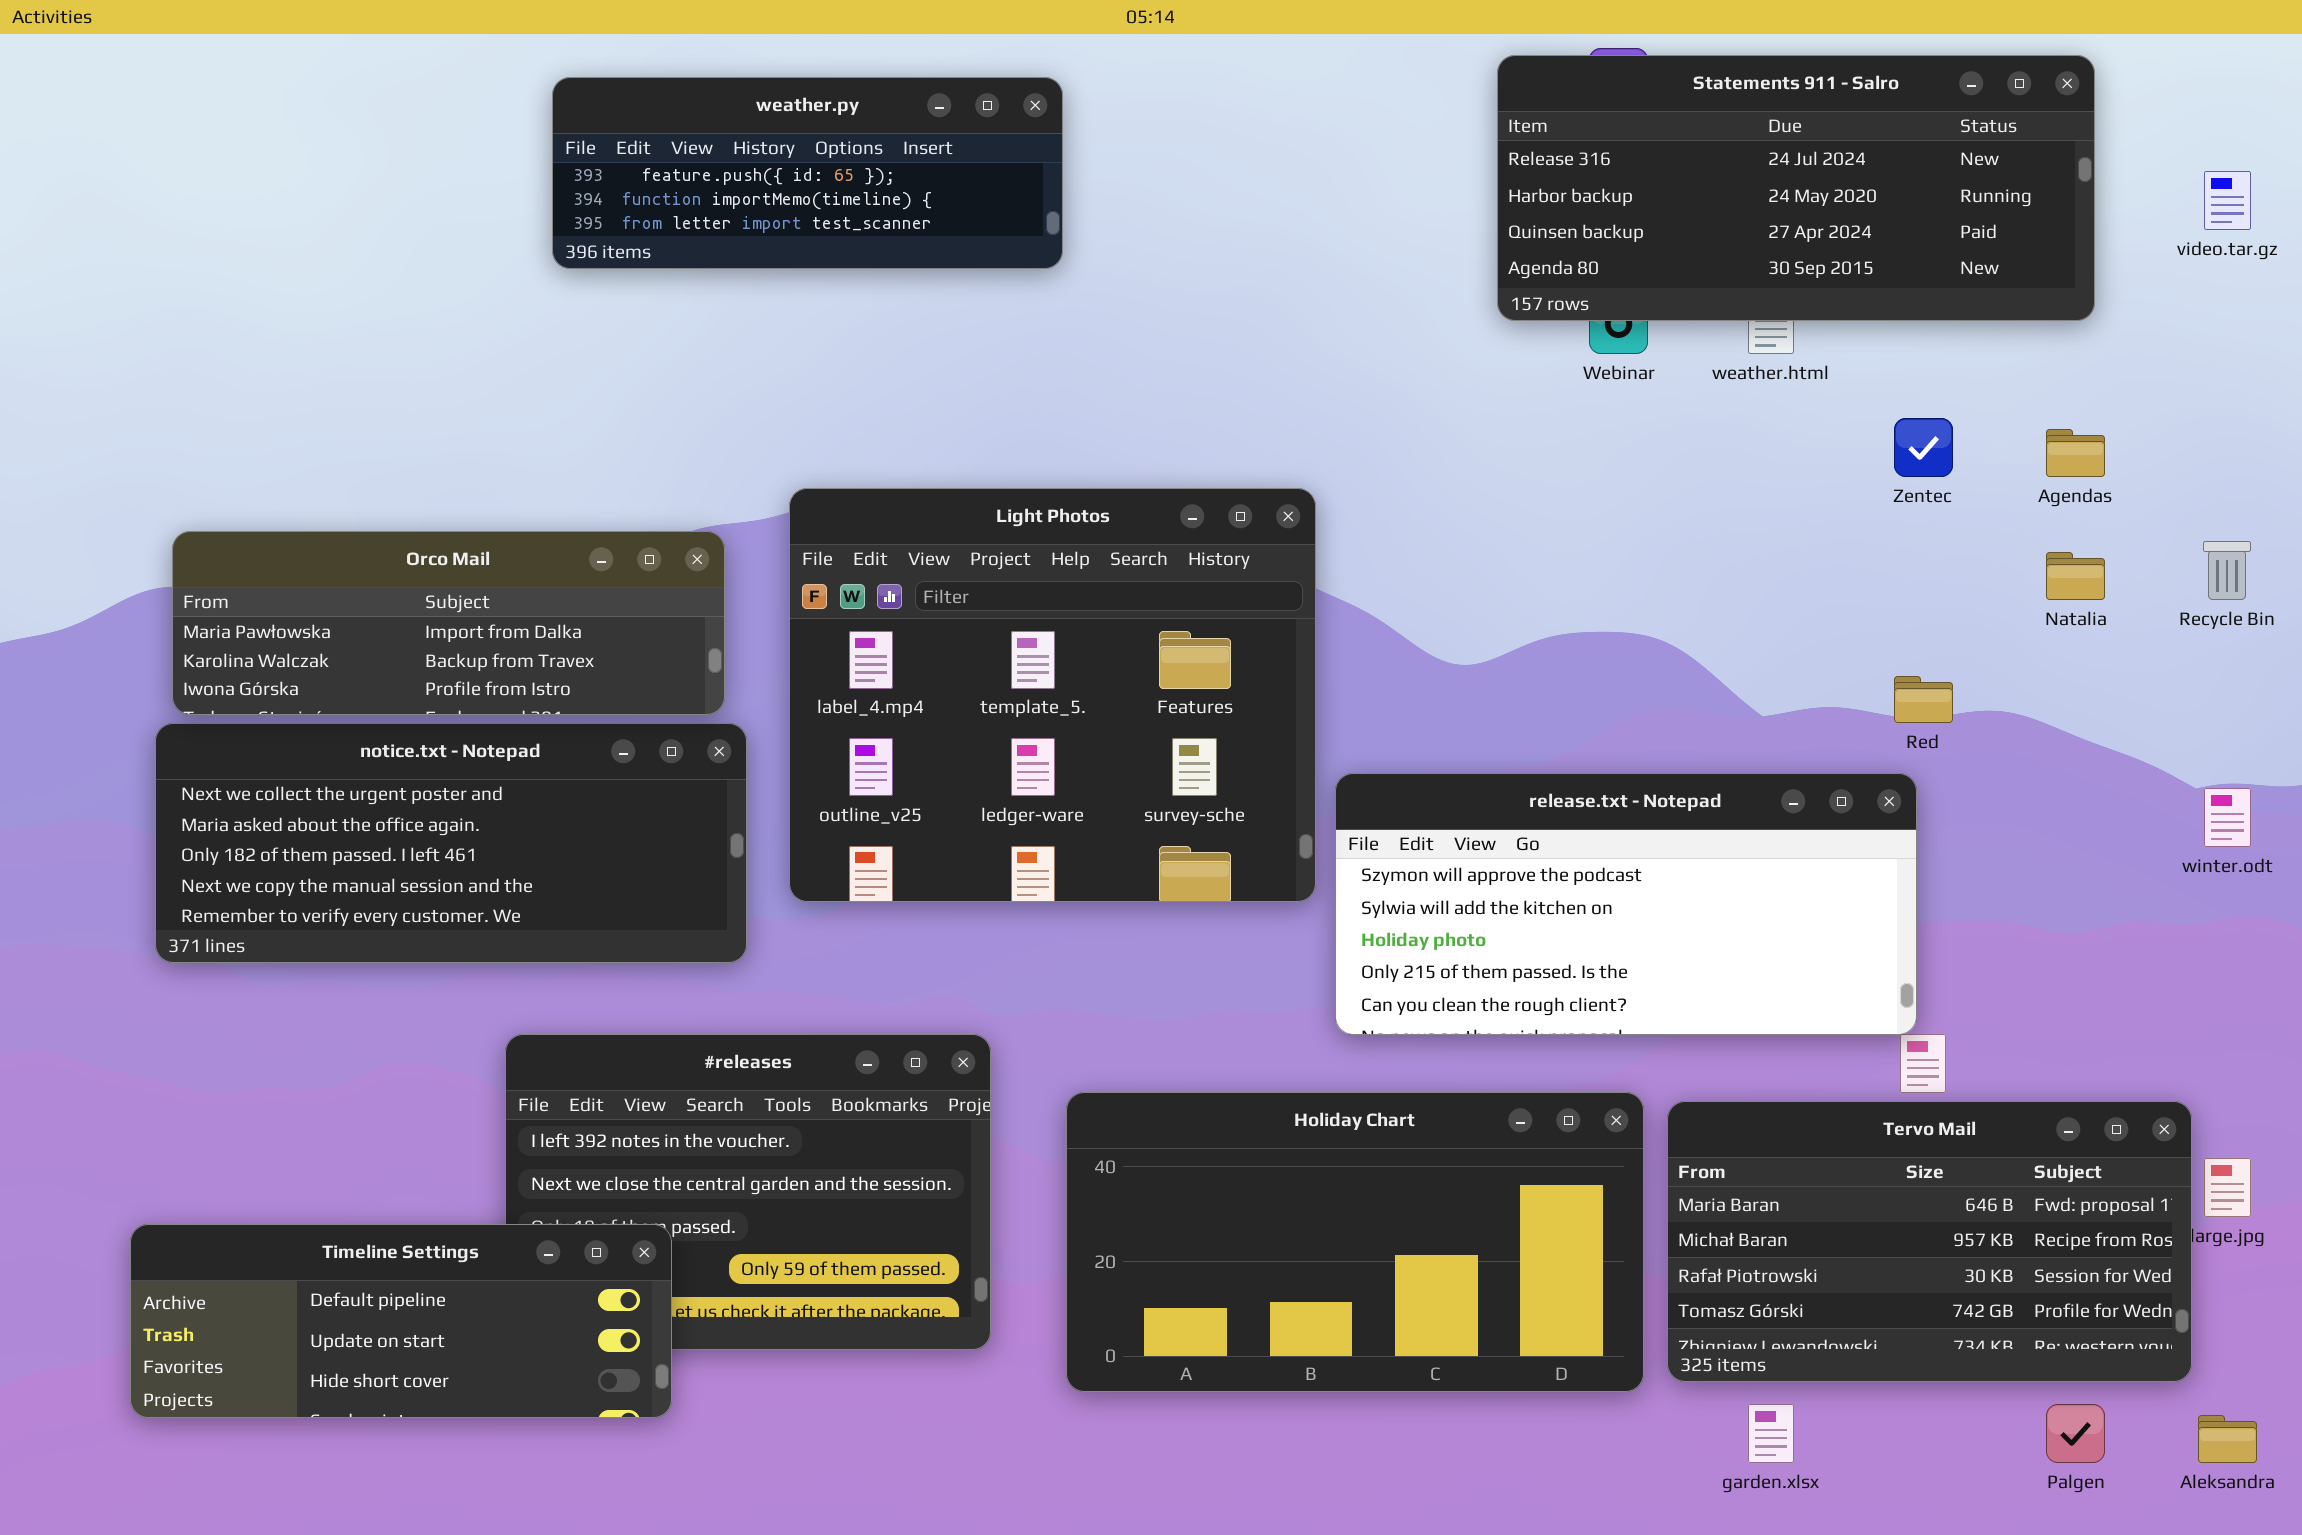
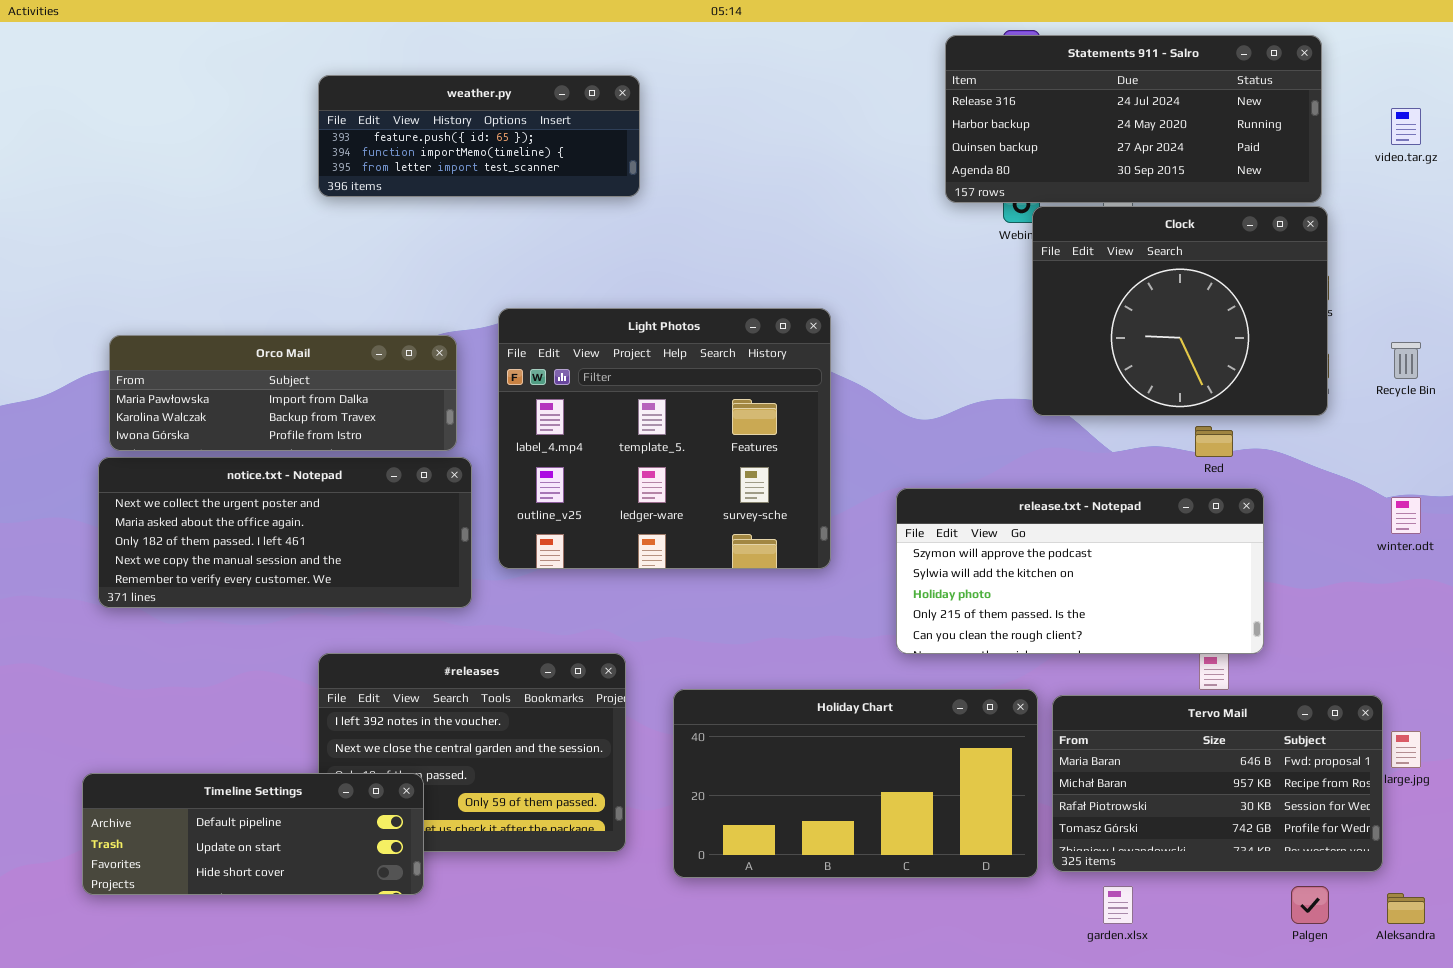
weather.py: [552,77,1063,269] -> [318,75,640,197], moved
Clock: none -> [1032,206,1328,416], opened
release.txt - Notepad: [1335,773,1917,1035] -> [896,488,1264,654], moved

